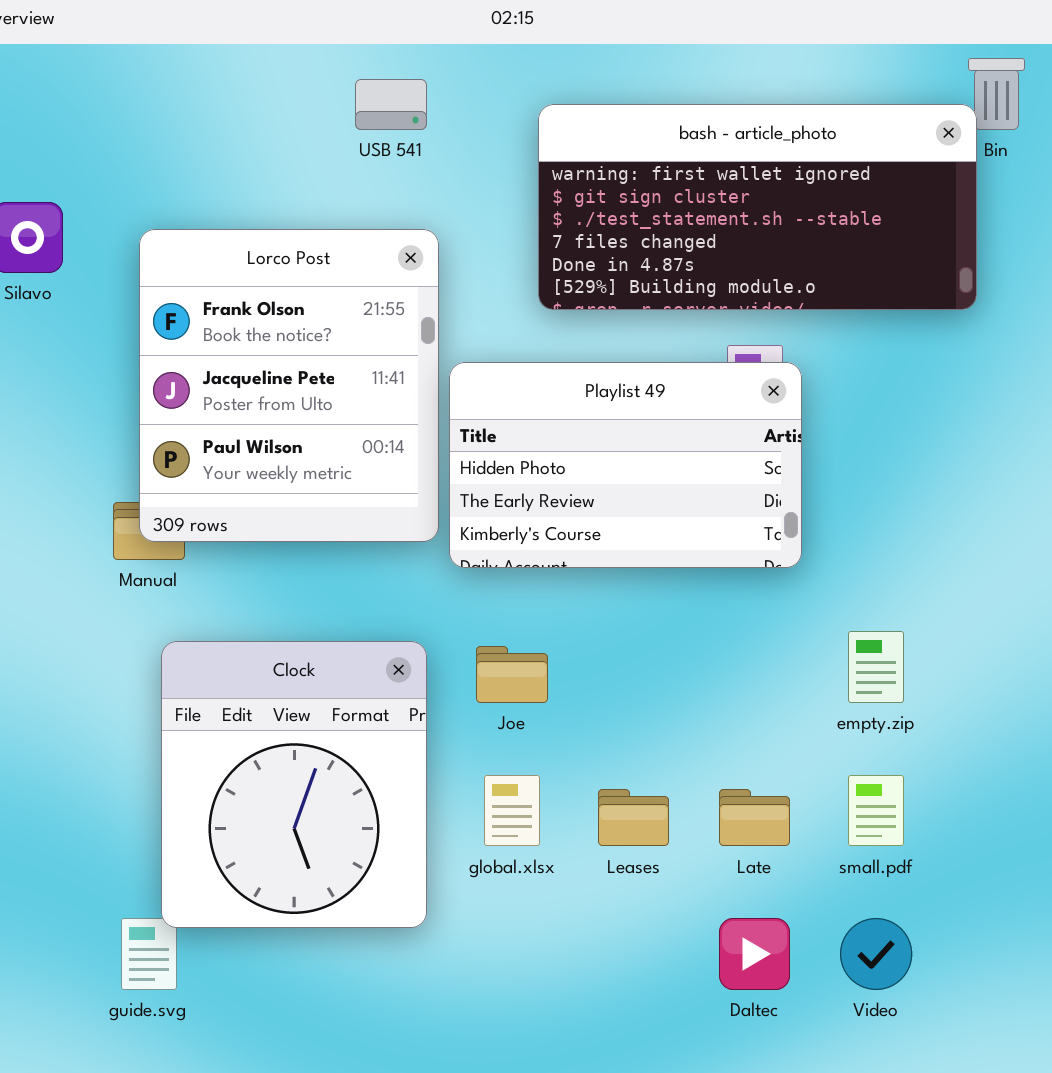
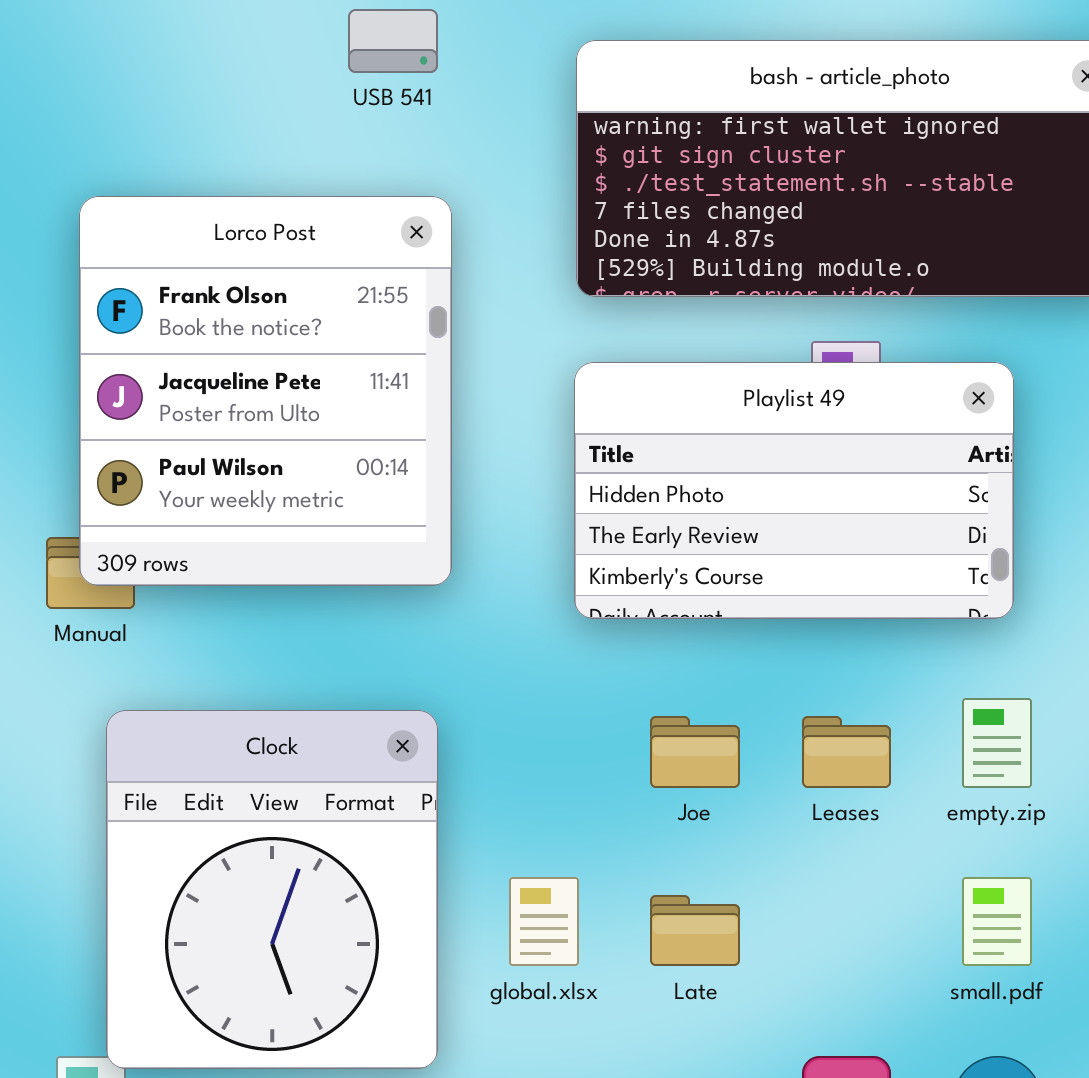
Playlist 49: [449,362,802,568] -> [574,362,1014,619], moved
Joe: [476,646,548,703] -> [650,716,740,788], moved
Leases: [598,789,669,846] -> [802,716,891,788], moved
Late: [719,789,790,846] -> [650,895,740,966], moved

